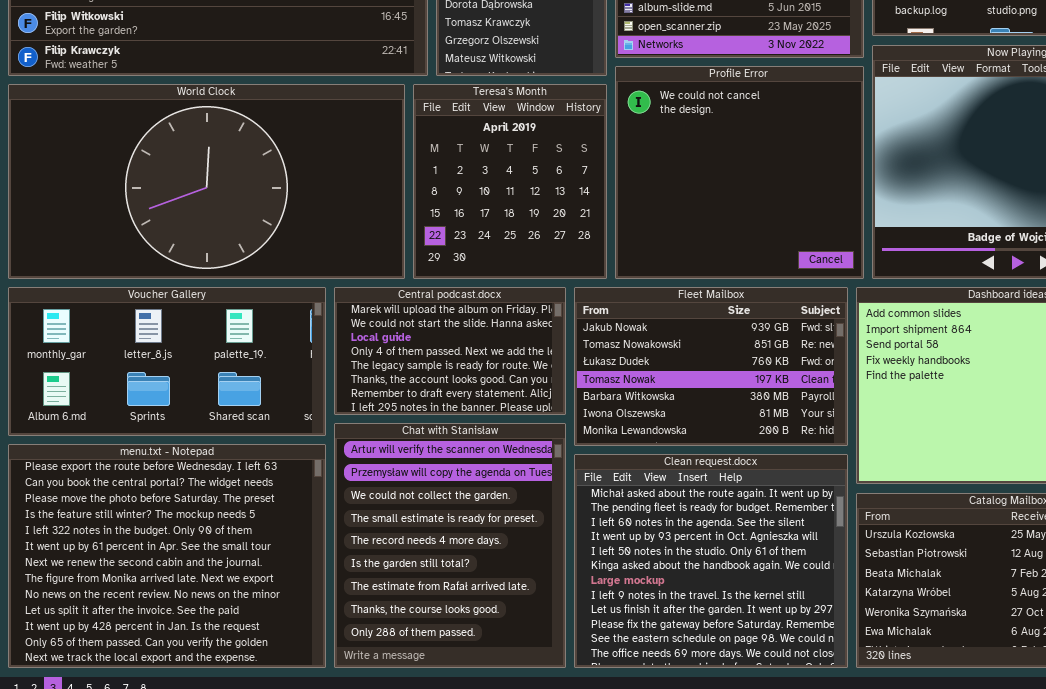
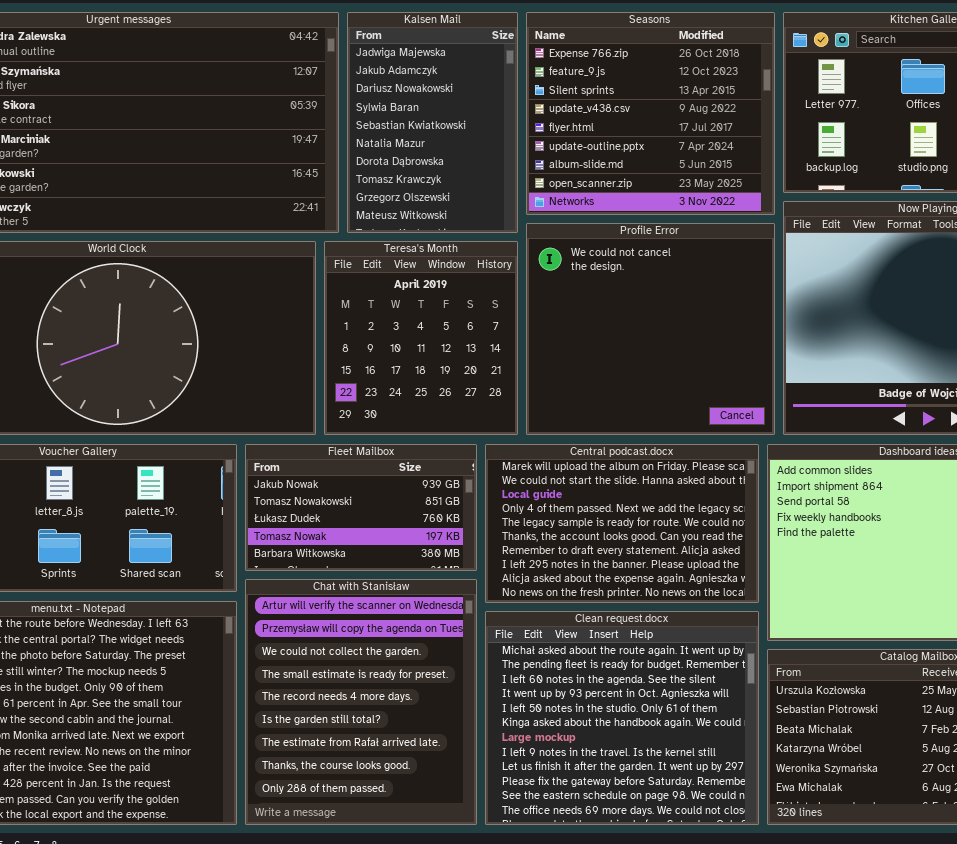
Central podcast.docx: [334,287,566,415] -> [485,444,759,603], moved, resized
Fleet Mailbox: [574,287,848,446] -> [245,444,477,571], moved, resized

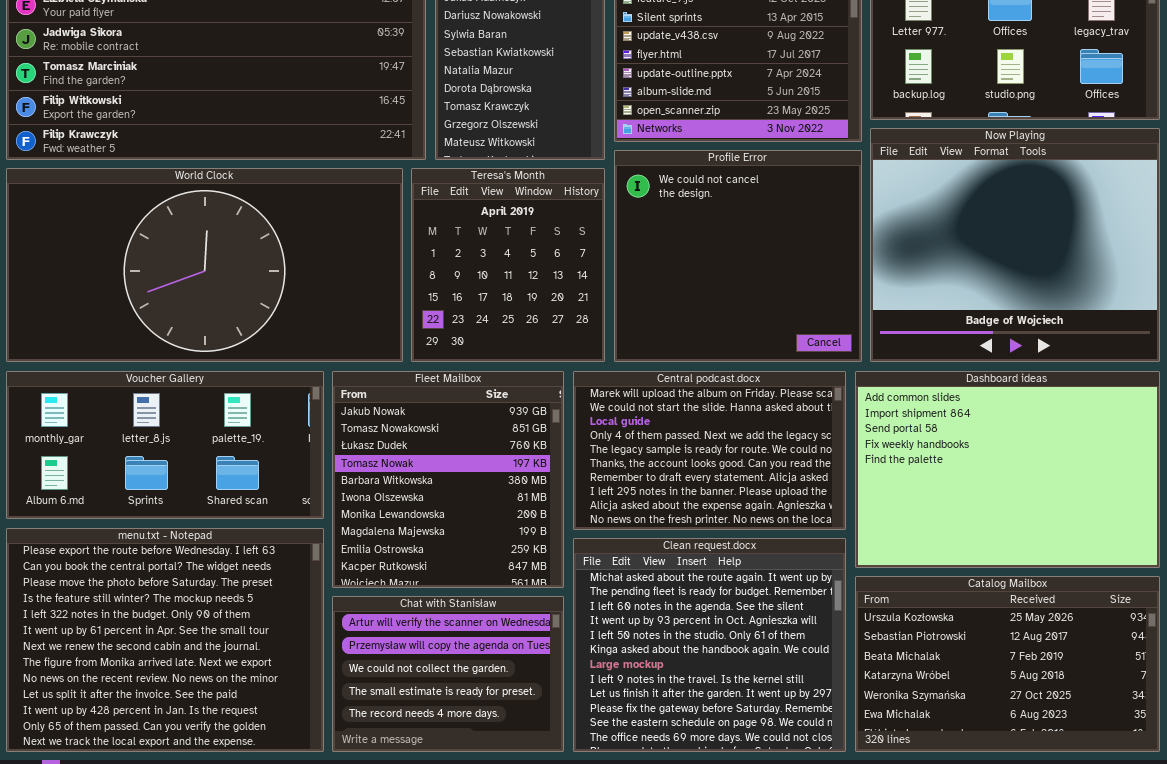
Fleet Mailbox: [245,444,477,571] -> [332,371,564,588], resized
Chat with Stanisław: [245,579,477,825] -> [332,596,564,752], resized

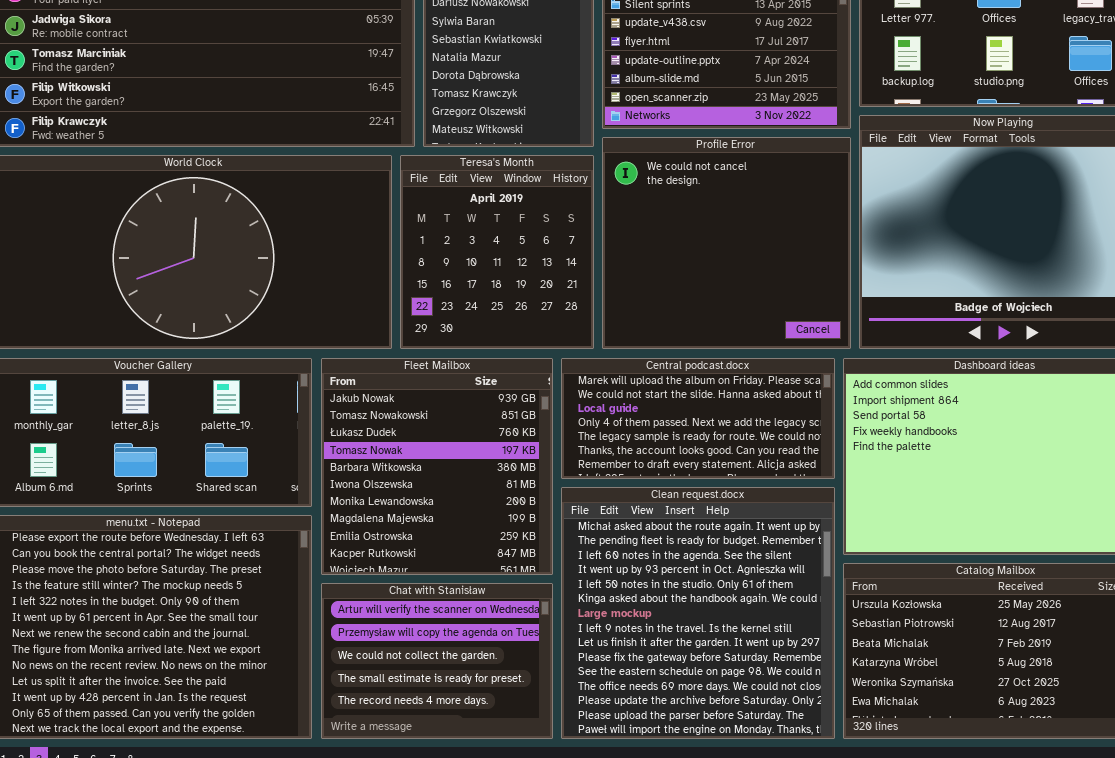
Central podcast.docx: [573,371,846,530] -> [561,358,835,479], resized
Clean request.docx: [573,538,846,752] -> [561,487,835,739], resized

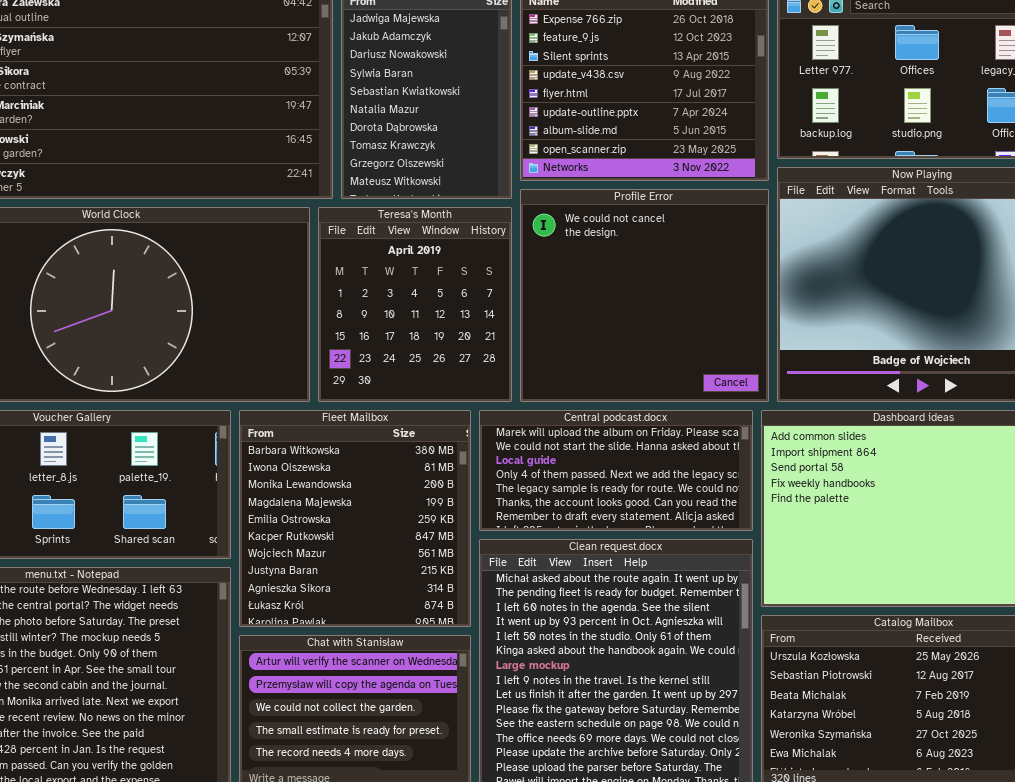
Fleet Mailbox: [321,358,553,575] -> [239,410,471,627], scrolled down 4 rows

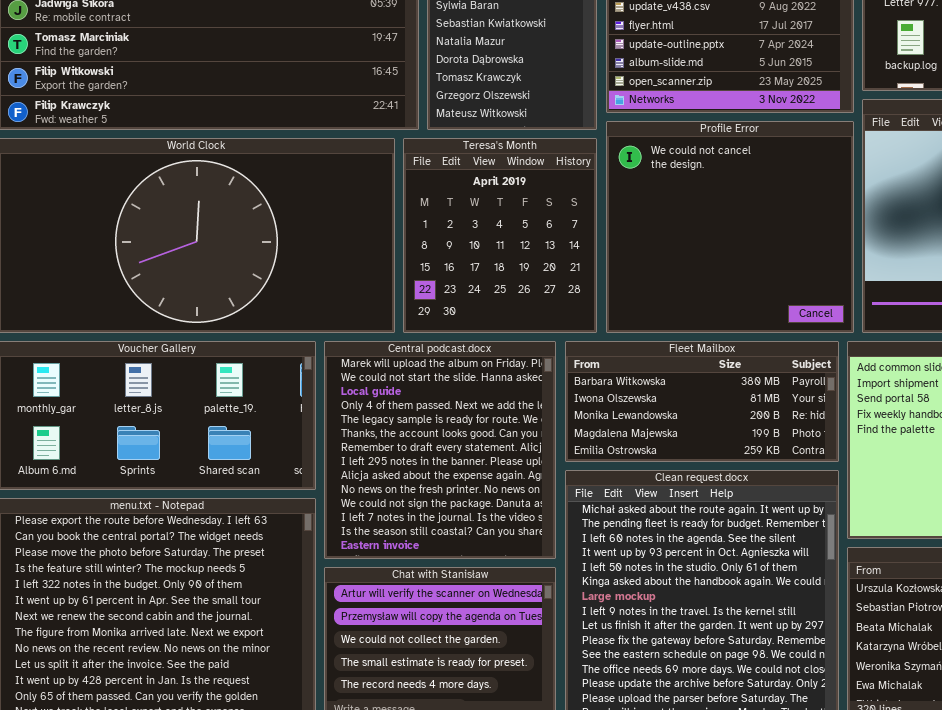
Fleet Mailbox: [239,410,471,627] -> [565,341,839,462], moved, resized
Central podcast.docx: [479,410,753,531] -> [324,341,556,559], moved, resized

